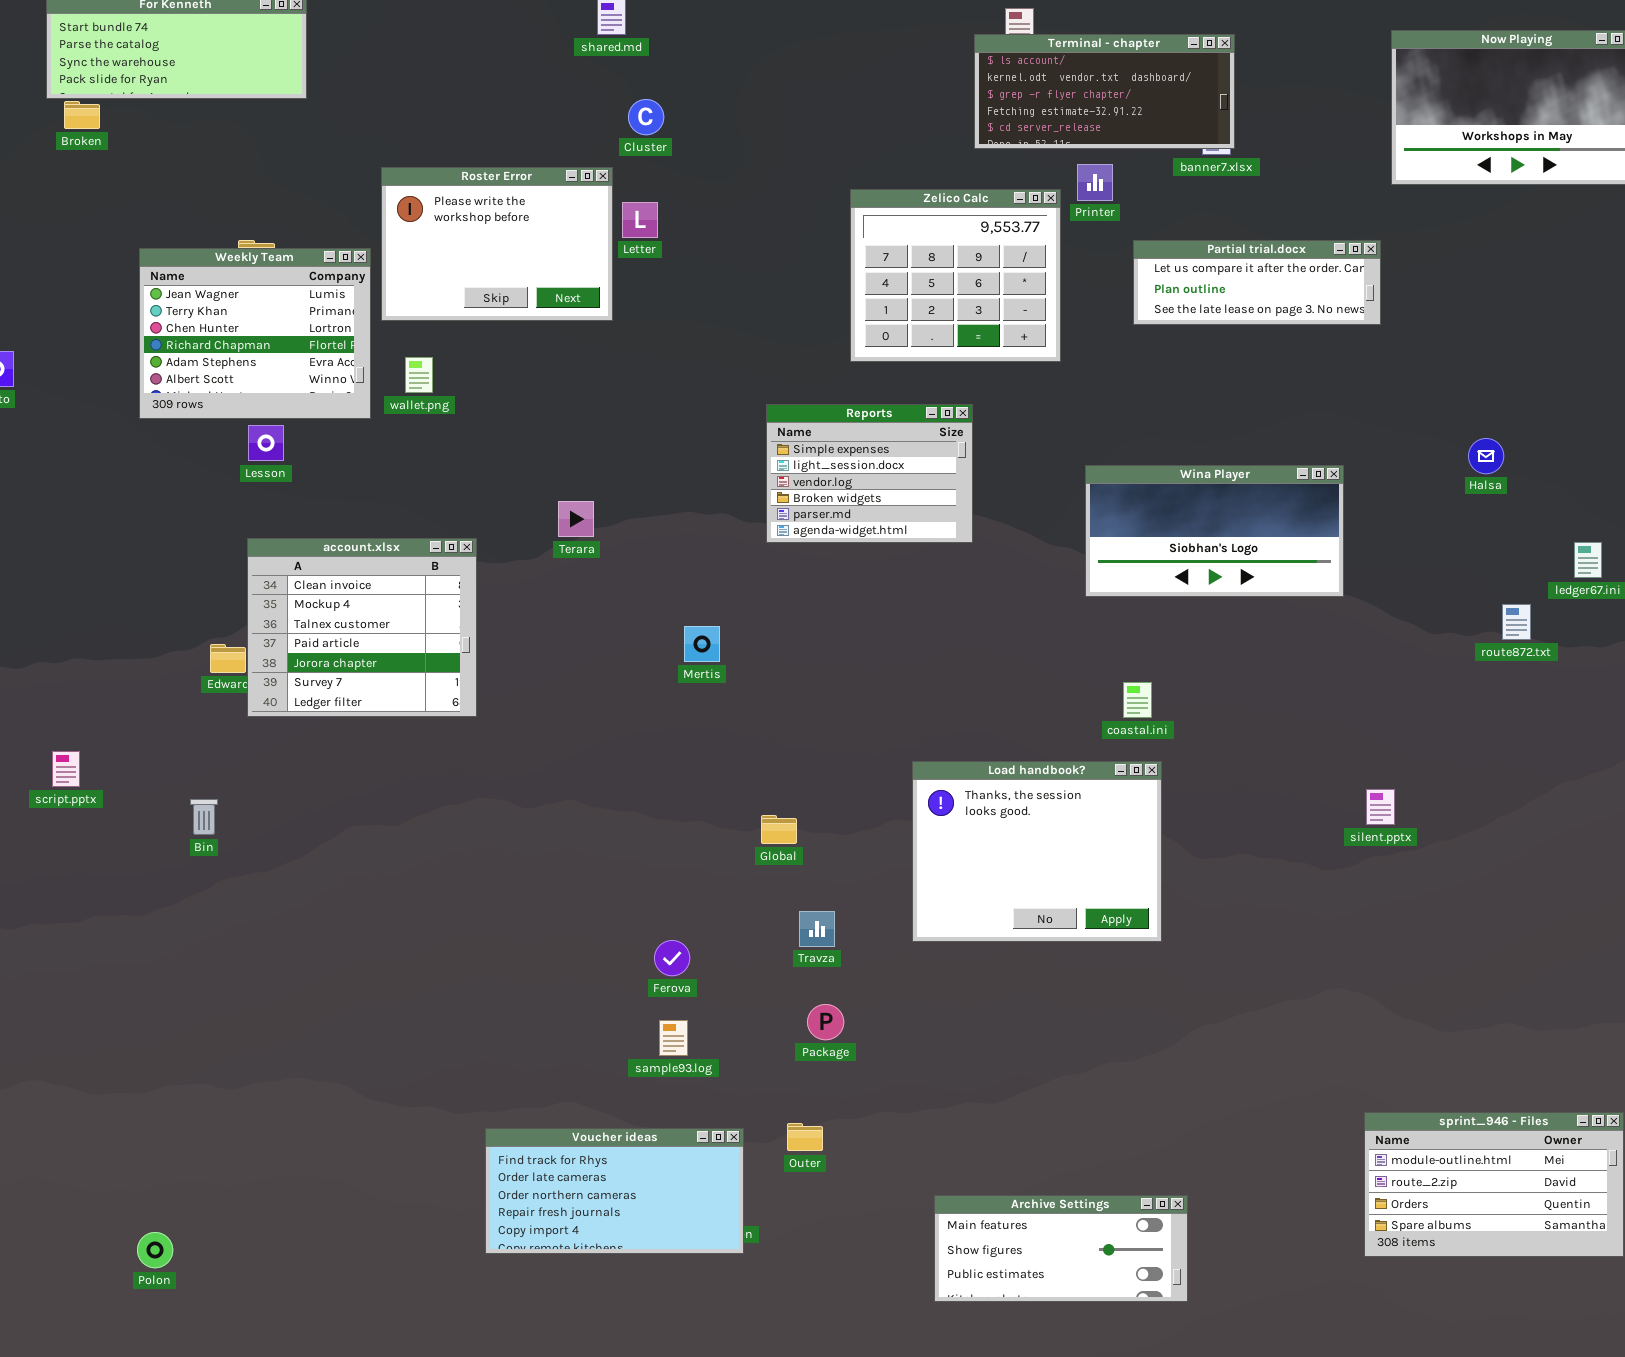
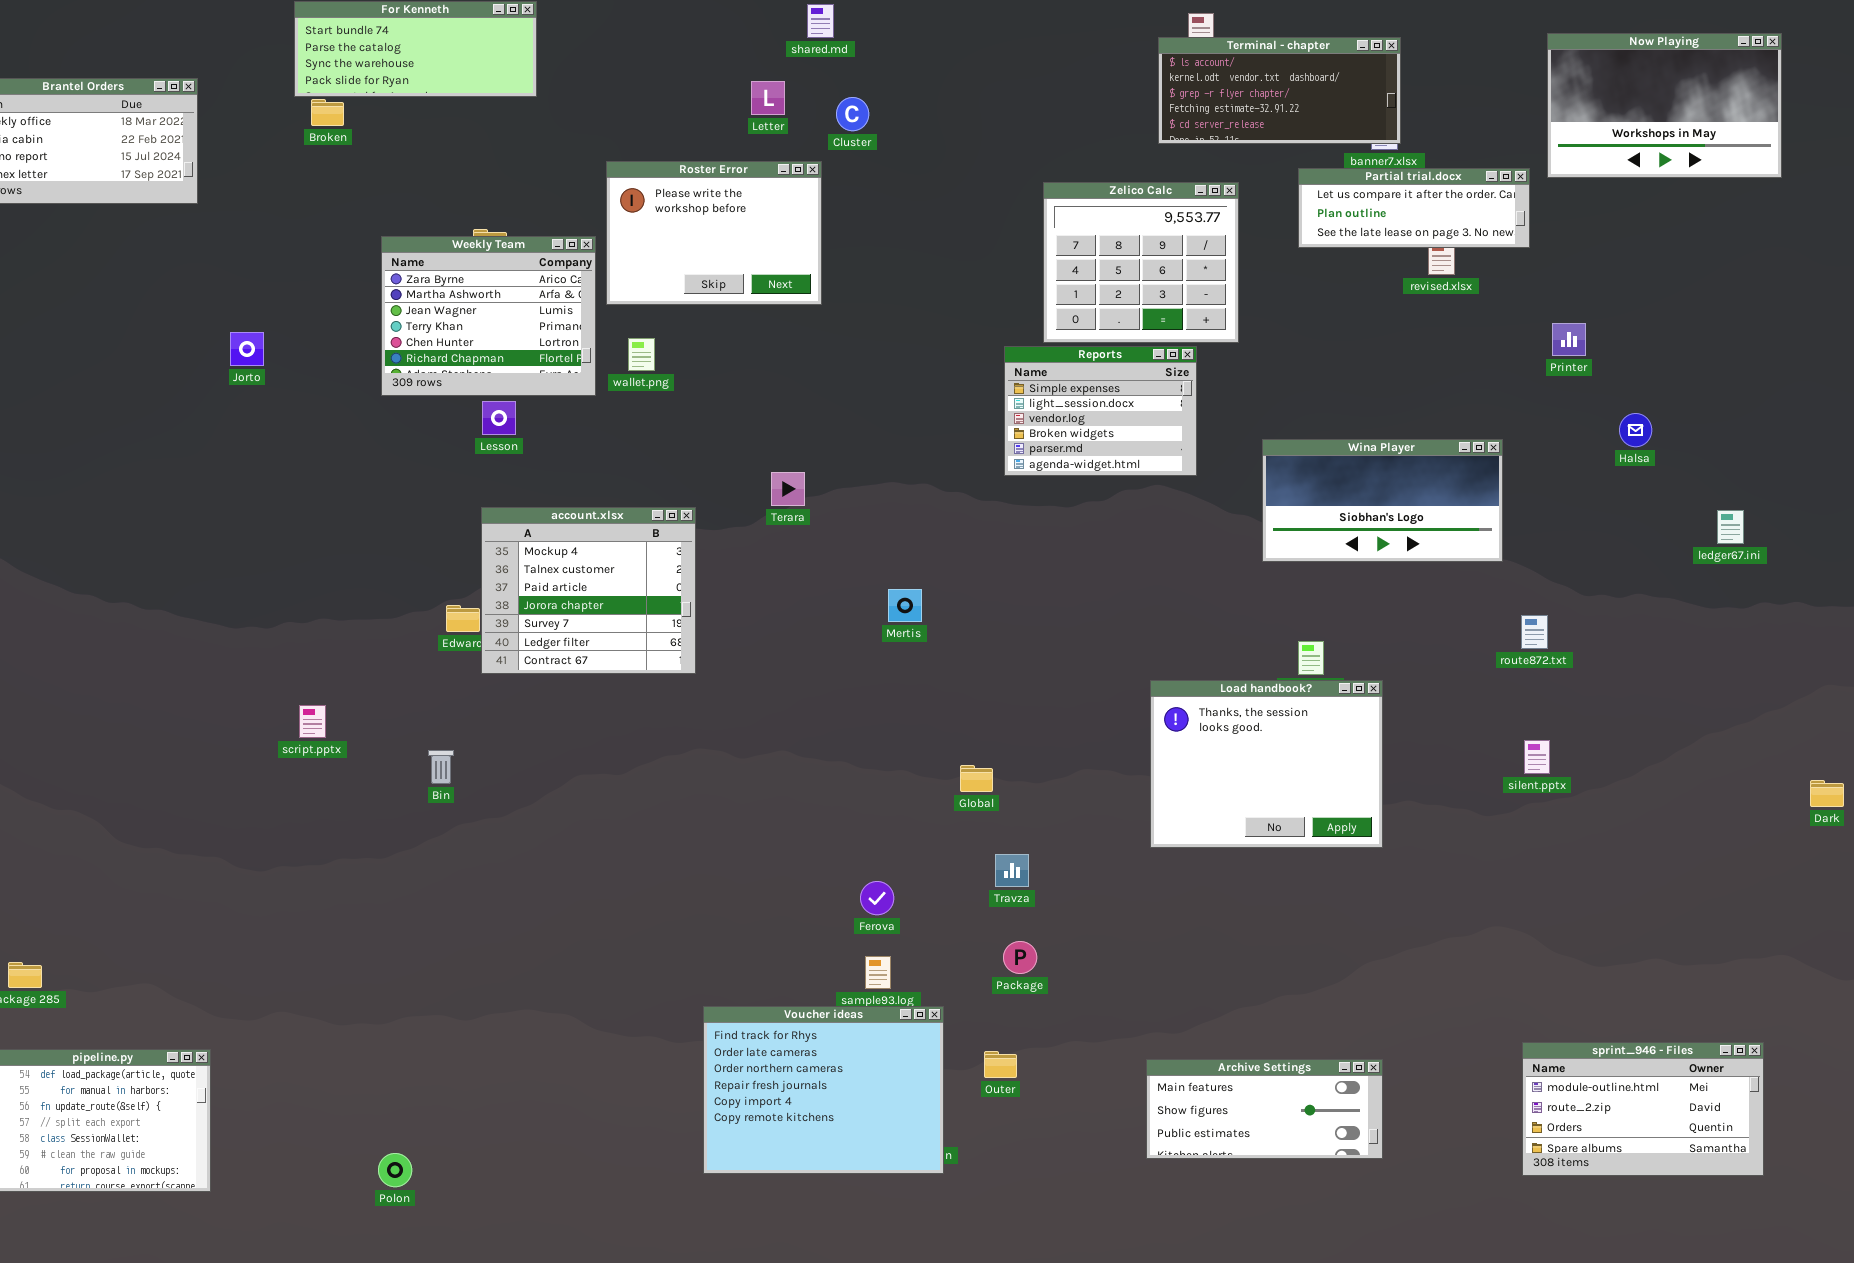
Printer: [1077,164,1113,201] -> [1552,323,1586,356], moved
Letter: [622,202,658,238] -> [751,81,785,115], moved
Partial trial.docx: [1133,240,1381,325] -> [1298,168,1530,248], moved
Weekly Team: [139,248,371,419] -> [381,236,596,396], scrolled up 2 rows
Reports: [766,404,973,543] -> [1004,346,1197,476], moved
account.xlsx: [247,538,477,717] -> [481,507,696,674], scrolled down 1 row
route872.txt: [1502,604,1531,640] -> [1521,615,1548,649], moved
Load handbook?: [912,761,1162,942] -> [1150,680,1383,848], moved
Voucher ideas: [485,1128,744,1254] -> [703,1006,944,1174], resized
Archive Settings: [934,1195,1188,1302] -> [1146,1059,1383,1159], moved

